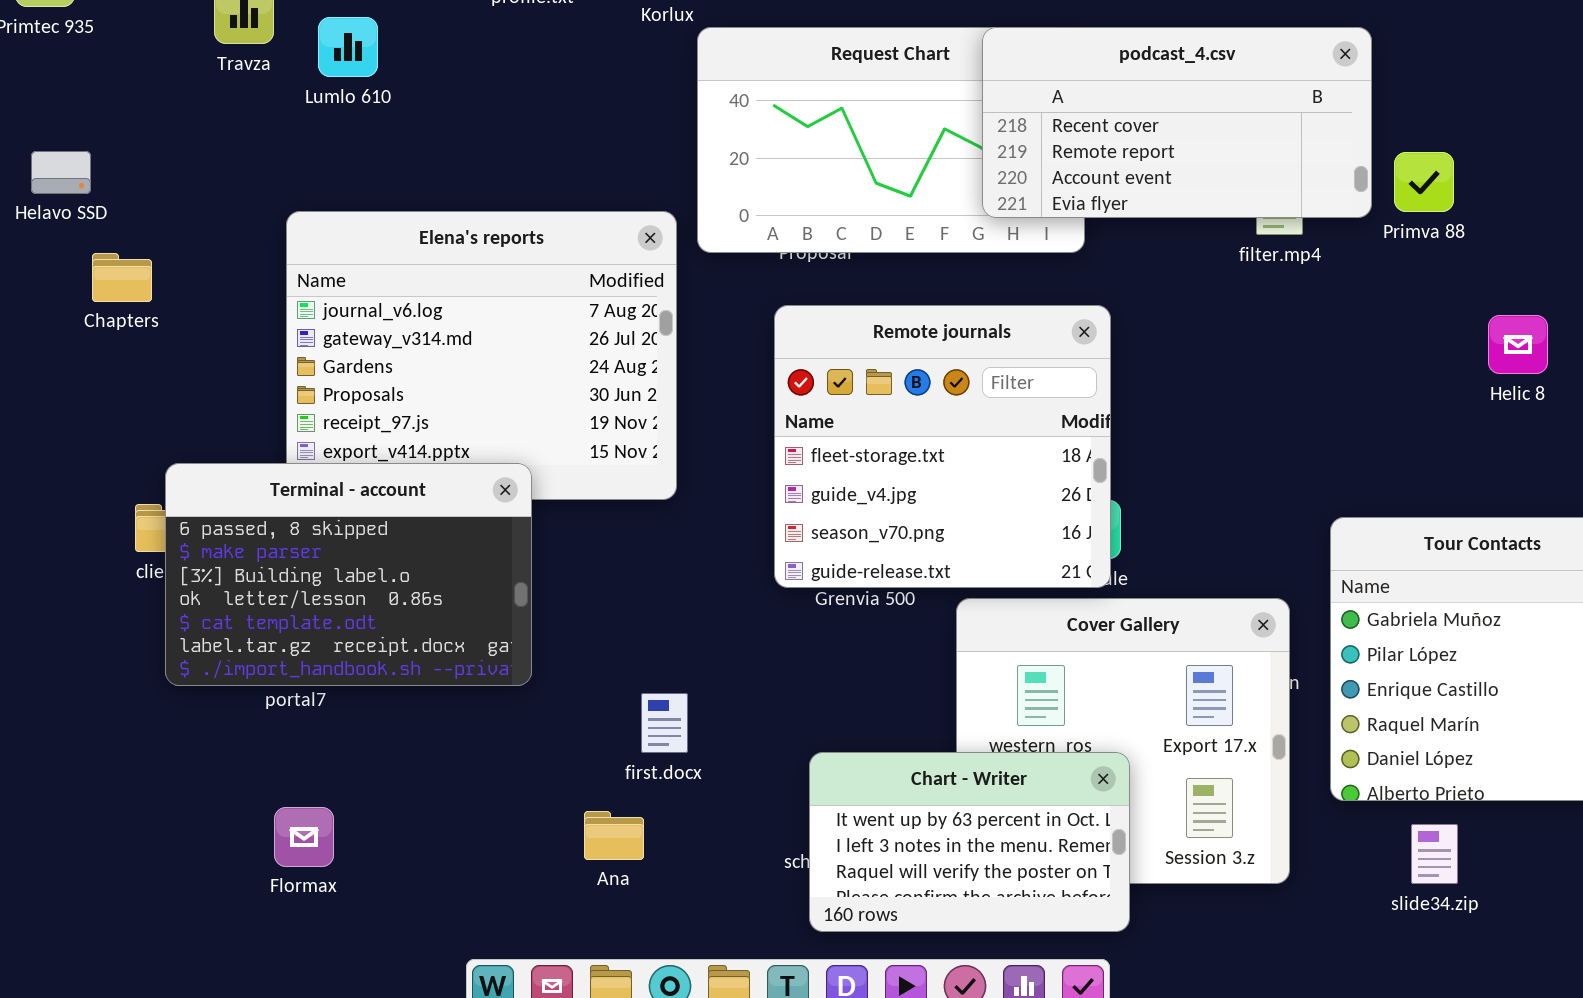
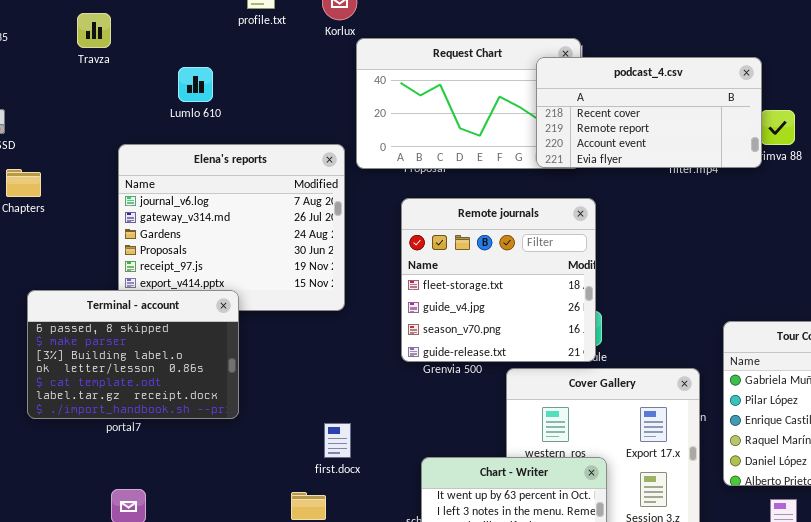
Lumlo 610: [318,17,378,77] -> [178,67,213,102], moved
podcast_4.csv: [982,27,1372,218] -> [536,57,762,168], moved
Terminal - account: [165,463,532,686] -> [27,290,239,419], moved

